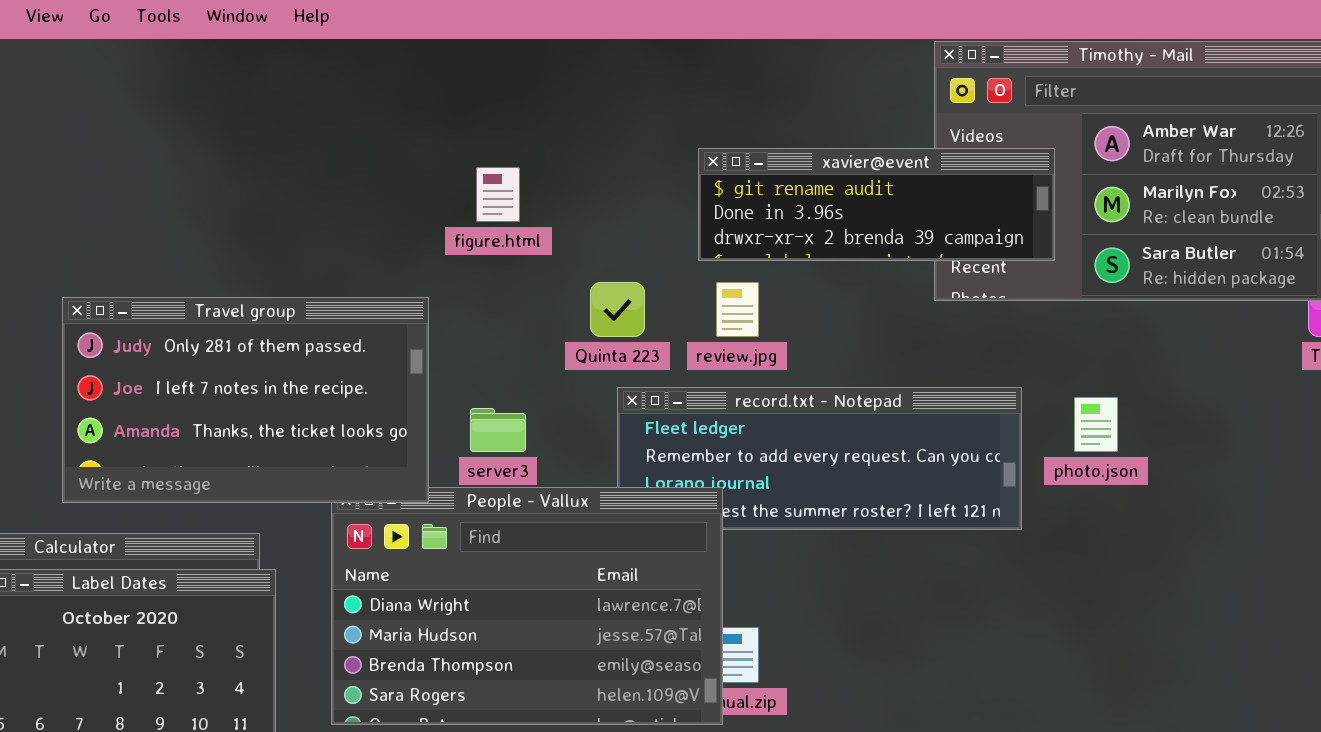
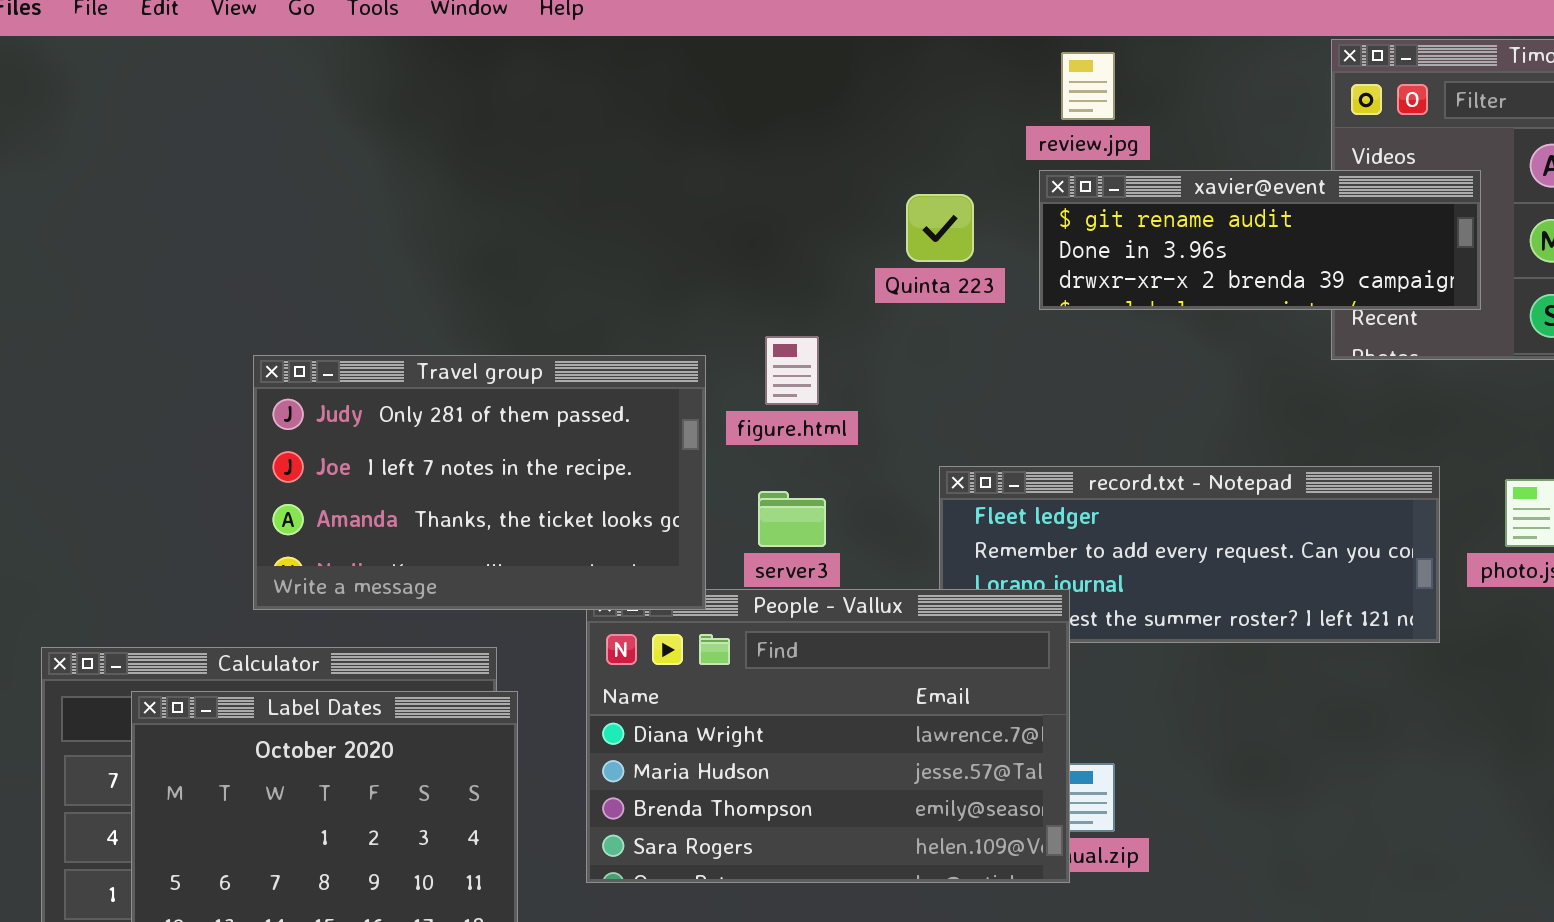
figure.html: [476,167,520,222] -> [765,336,819,405], moved
Quinta 223: [590,282,645,337] -> [906,194,974,262], moved
review.jpg: [716,282,759,337] -> [1061,52,1115,120], moved

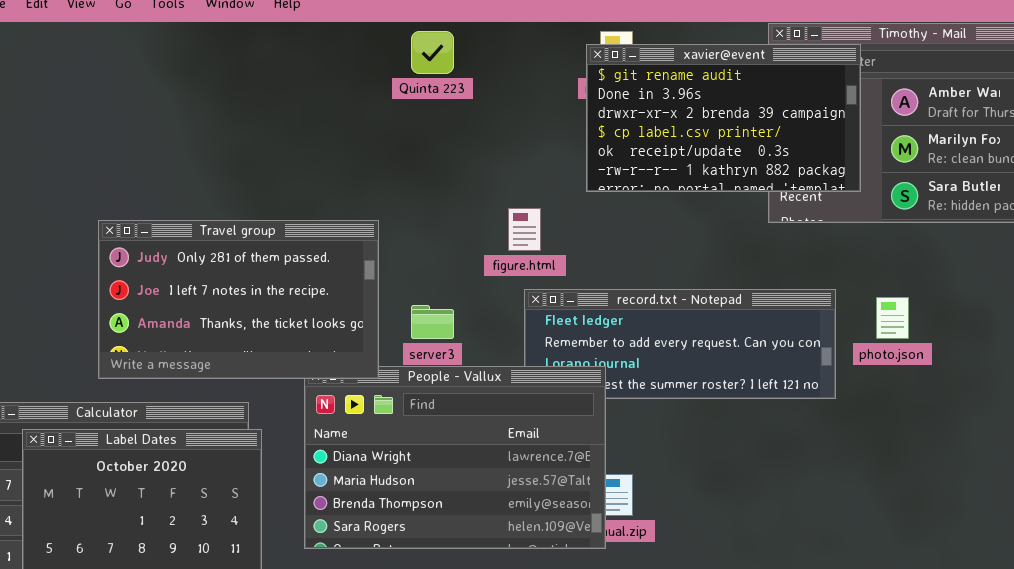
xavier@event: [1039,170,1481,310] -> [586,44,861,192], resized
Quinta 223: [906,194,974,262] -> [411,31,454,74], moved
figure.html: [765,336,819,405] -> [508,208,541,251], moved

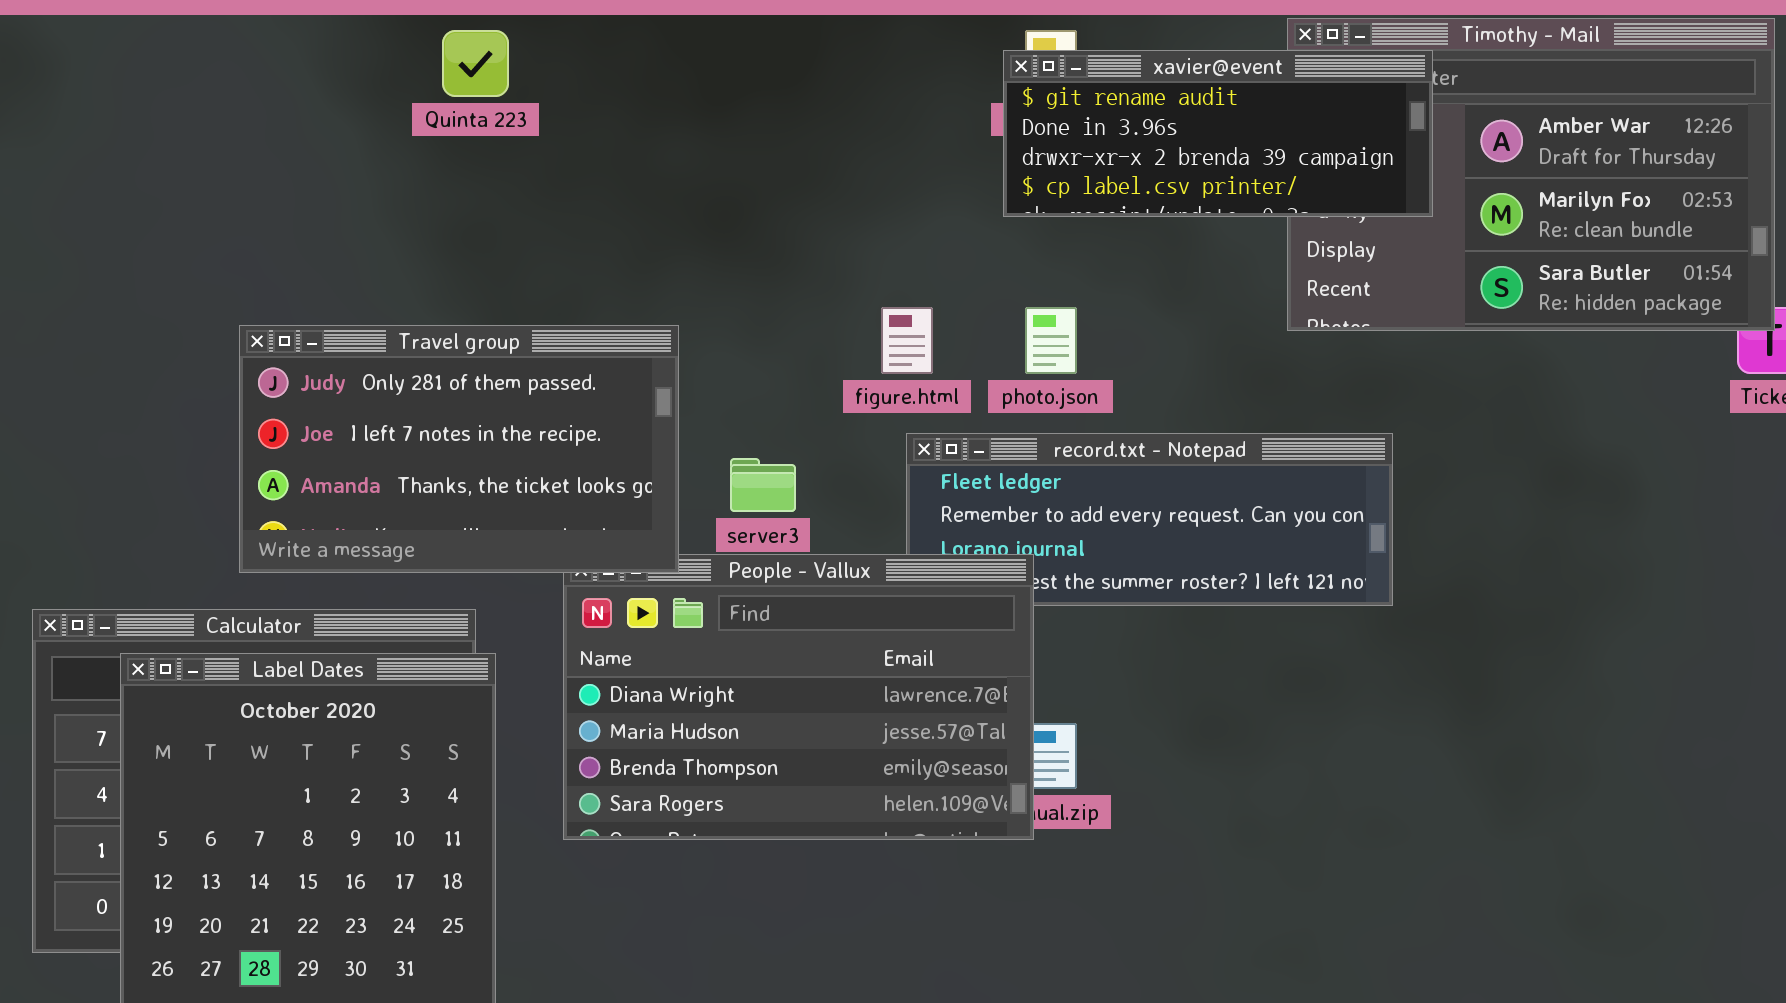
Quinta 223: [411,31,454,74] -> [442,30,509,97], moved
xavier@event: [586,44,861,192] -> [1003,50,1433,217], resized
photo.json: [876,297,909,339] -> [1025,307,1077,374], moved

